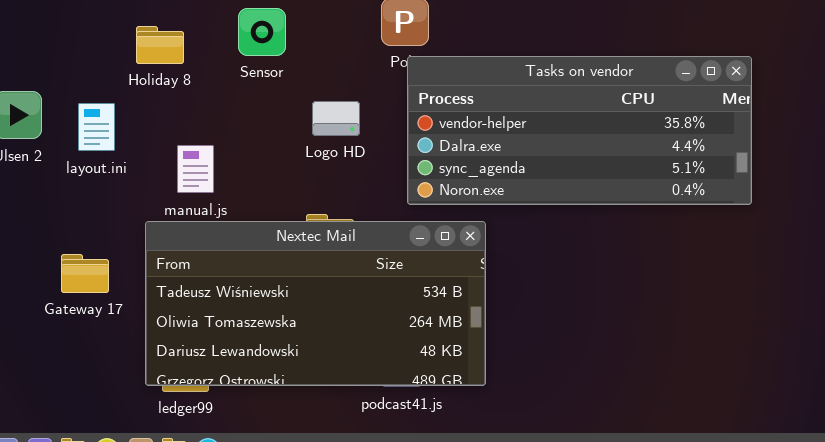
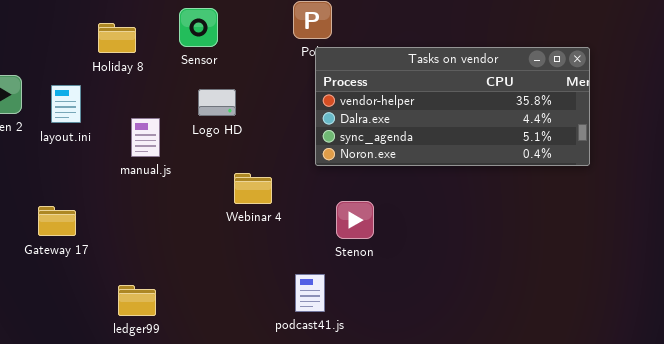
Logo HD: [312,101,360,136] -> [198,89,236,116], moved
Nextec Mail: [145,221,486,386] -> none, closed

